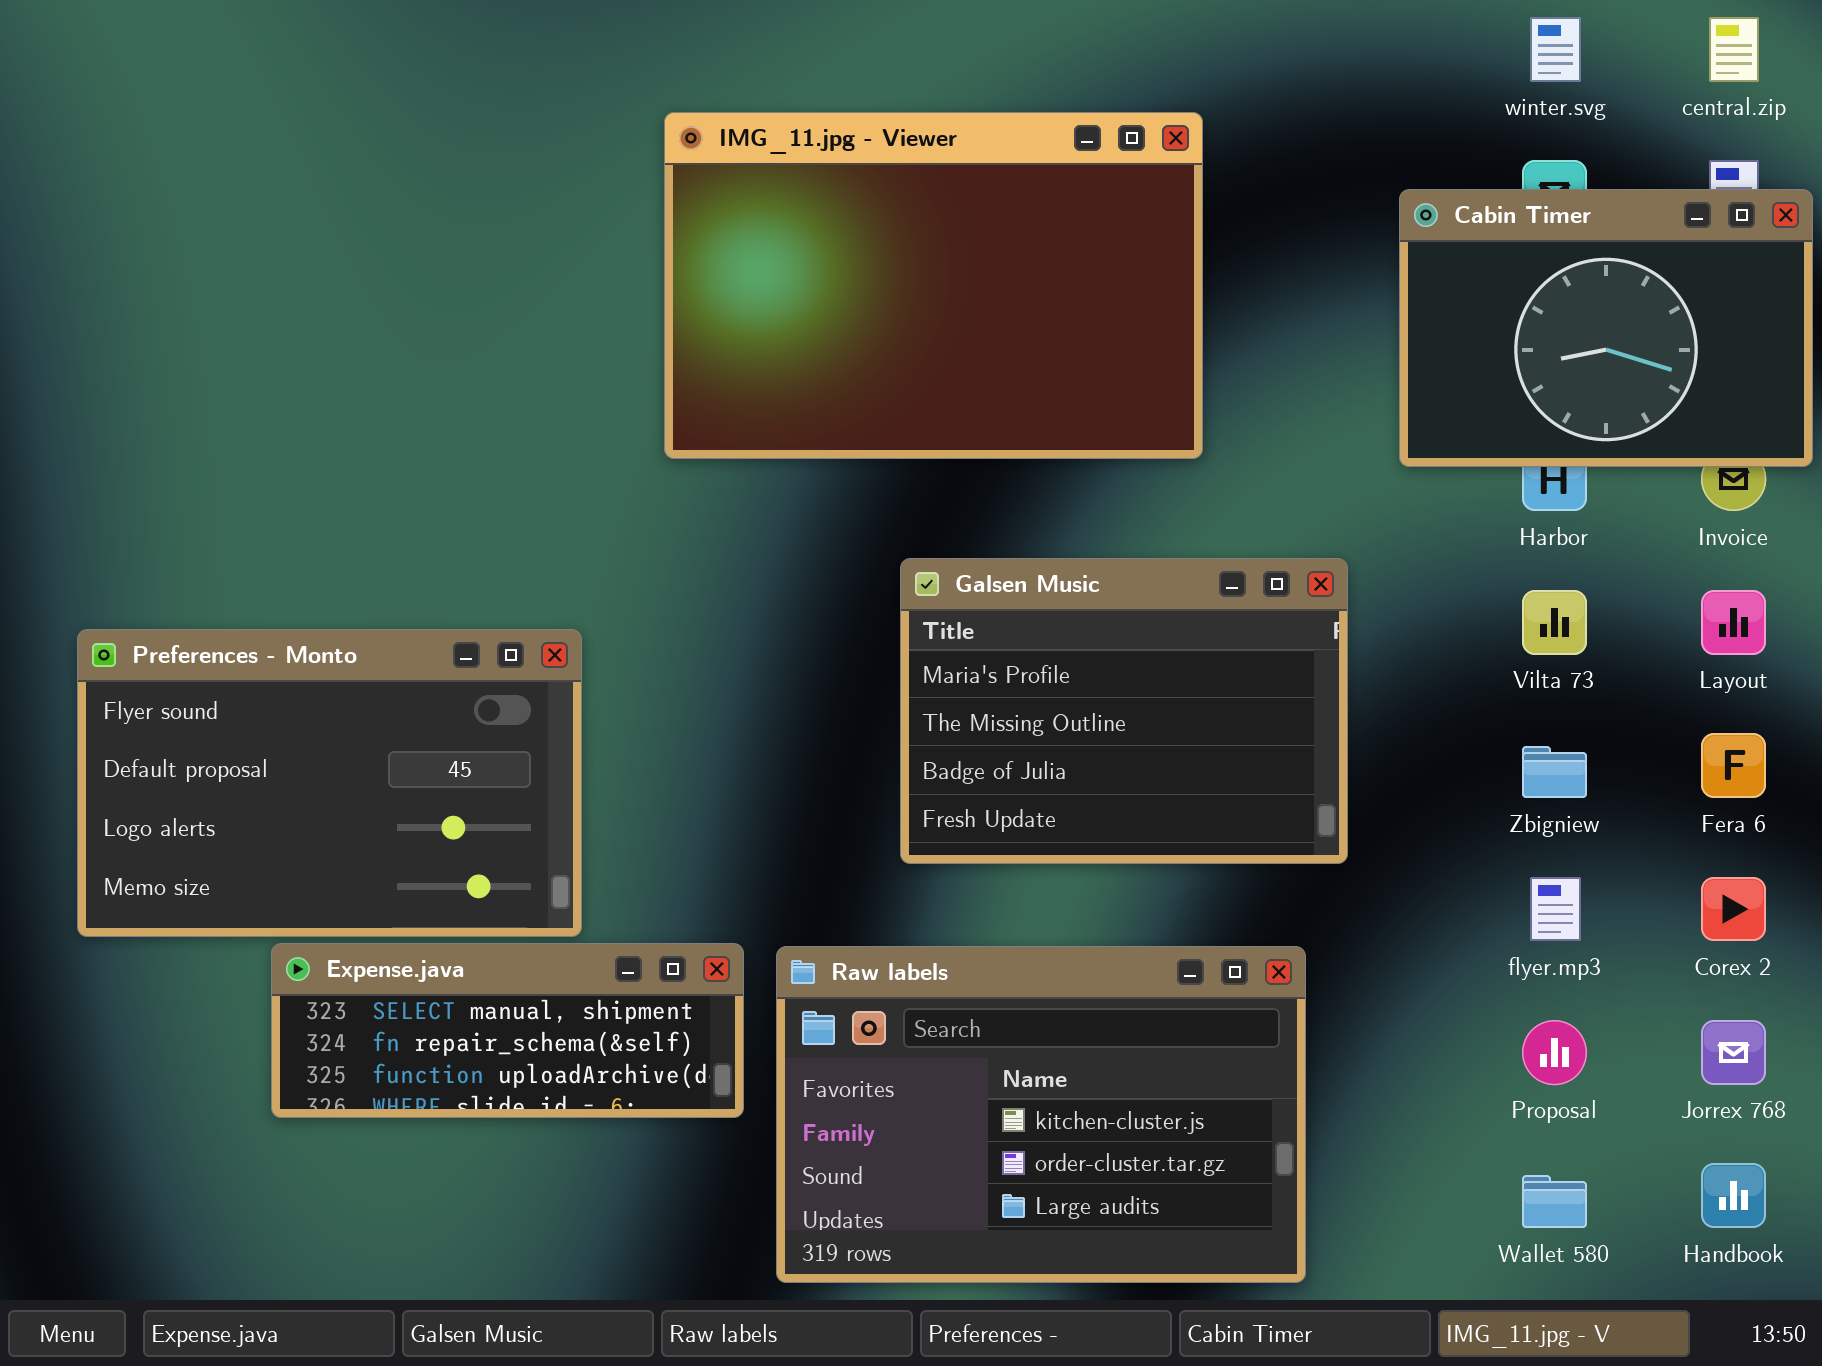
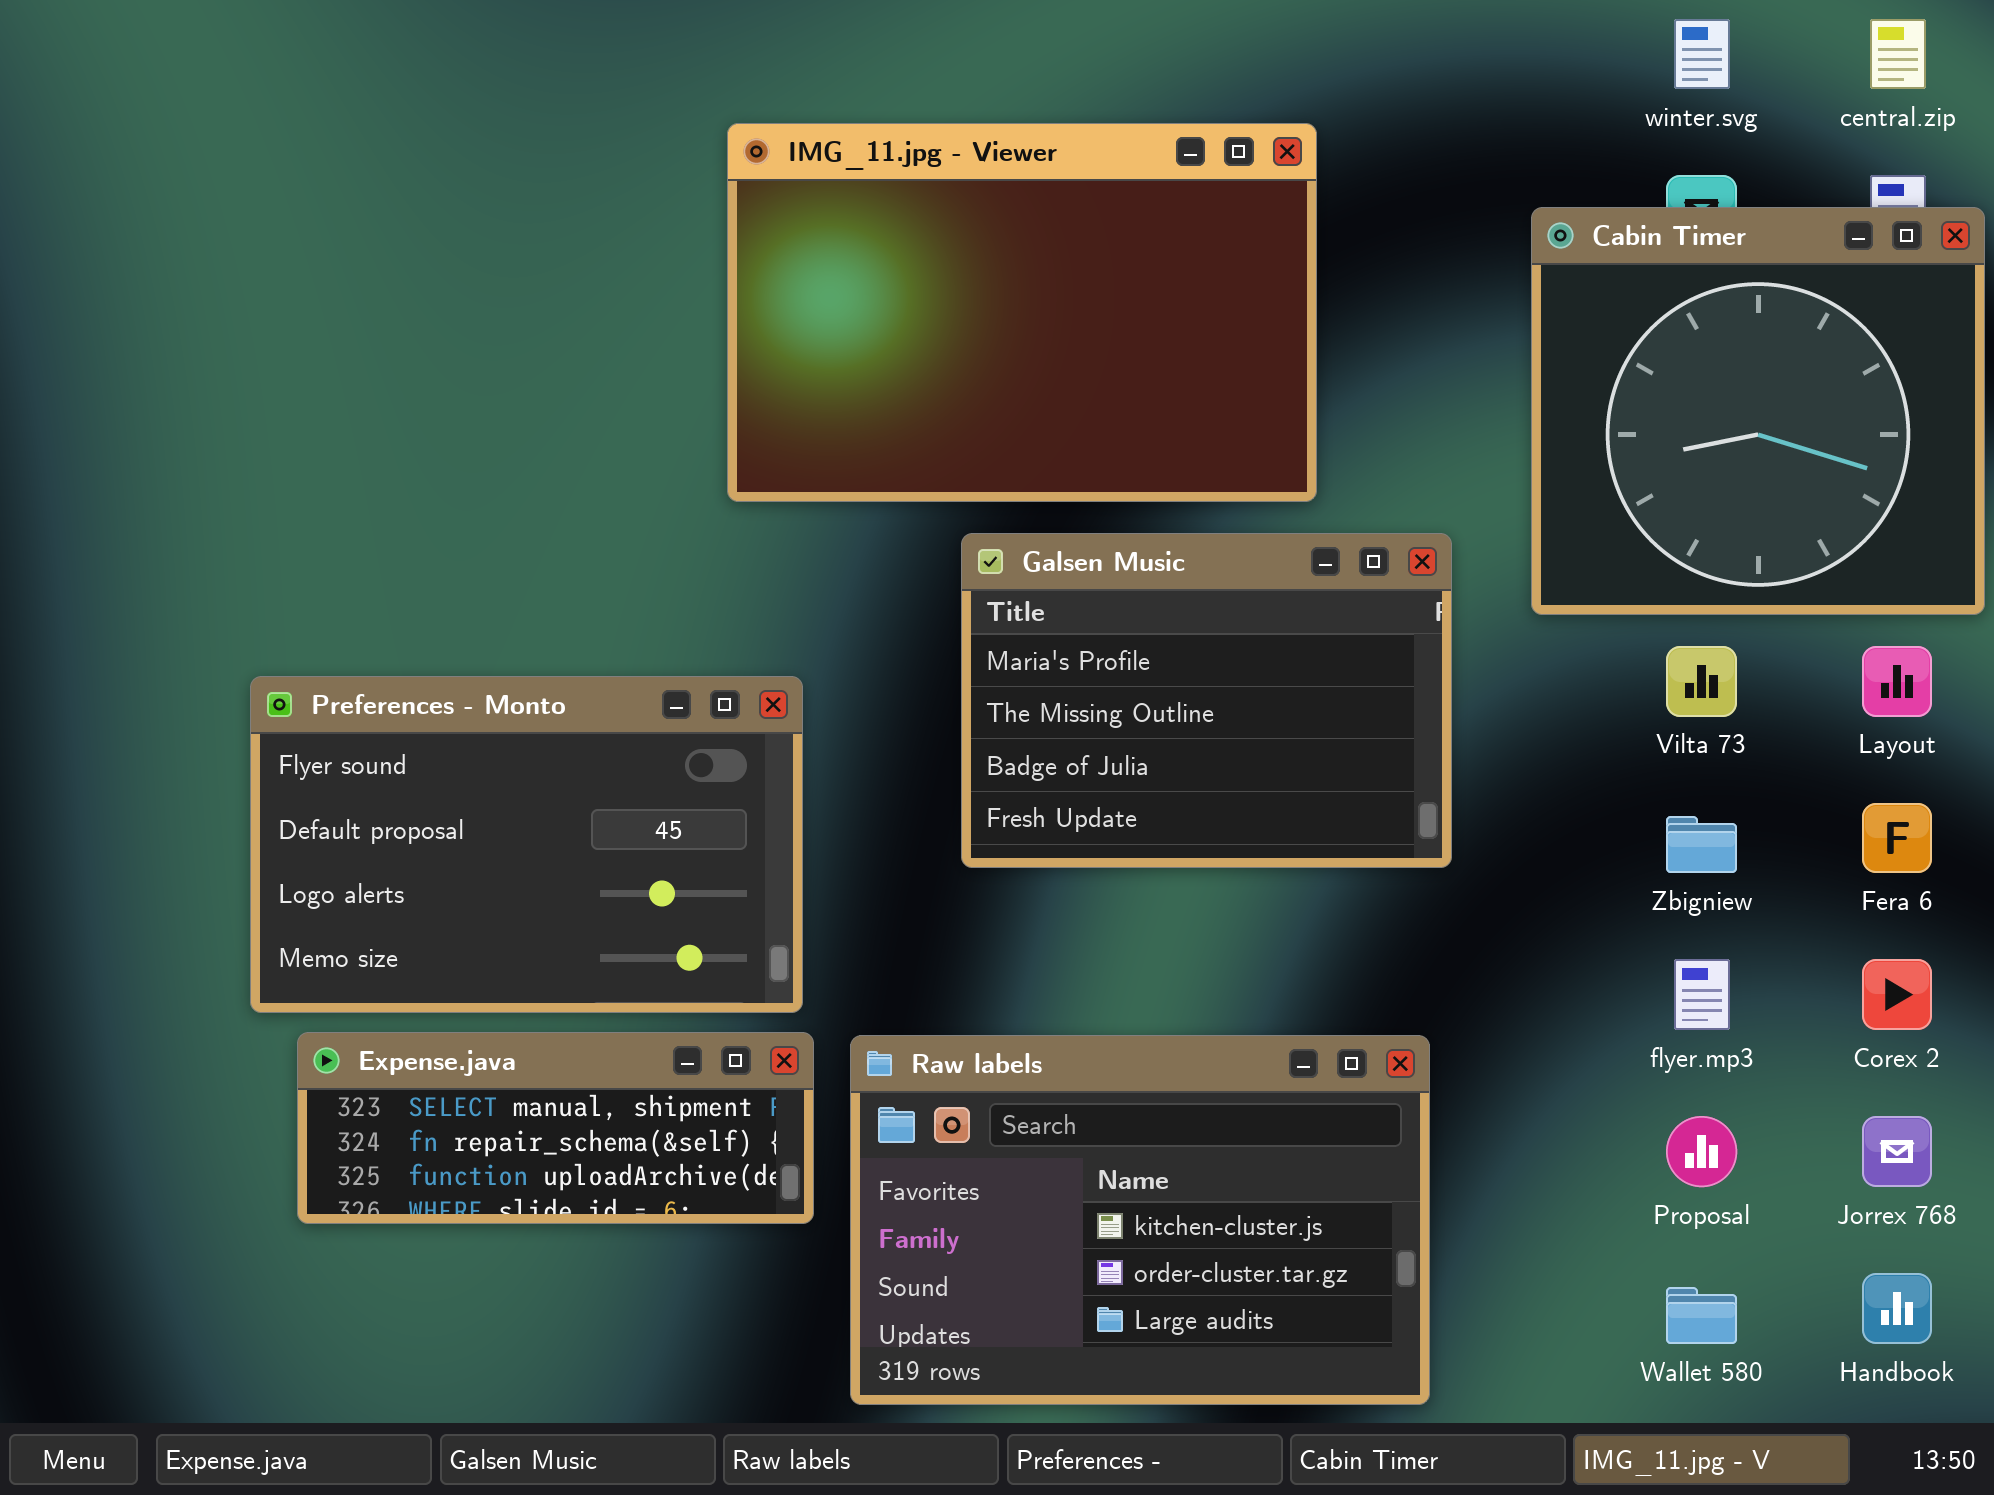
Cabin Timer: [1399,189,1813,467] -> [1531,207,1985,615], resized
Galsen Music: [900,558,1348,864] -> [961,533,1452,868], moved
Preferences - Monto: [77,629,582,937] -> [250,676,803,1013], moved

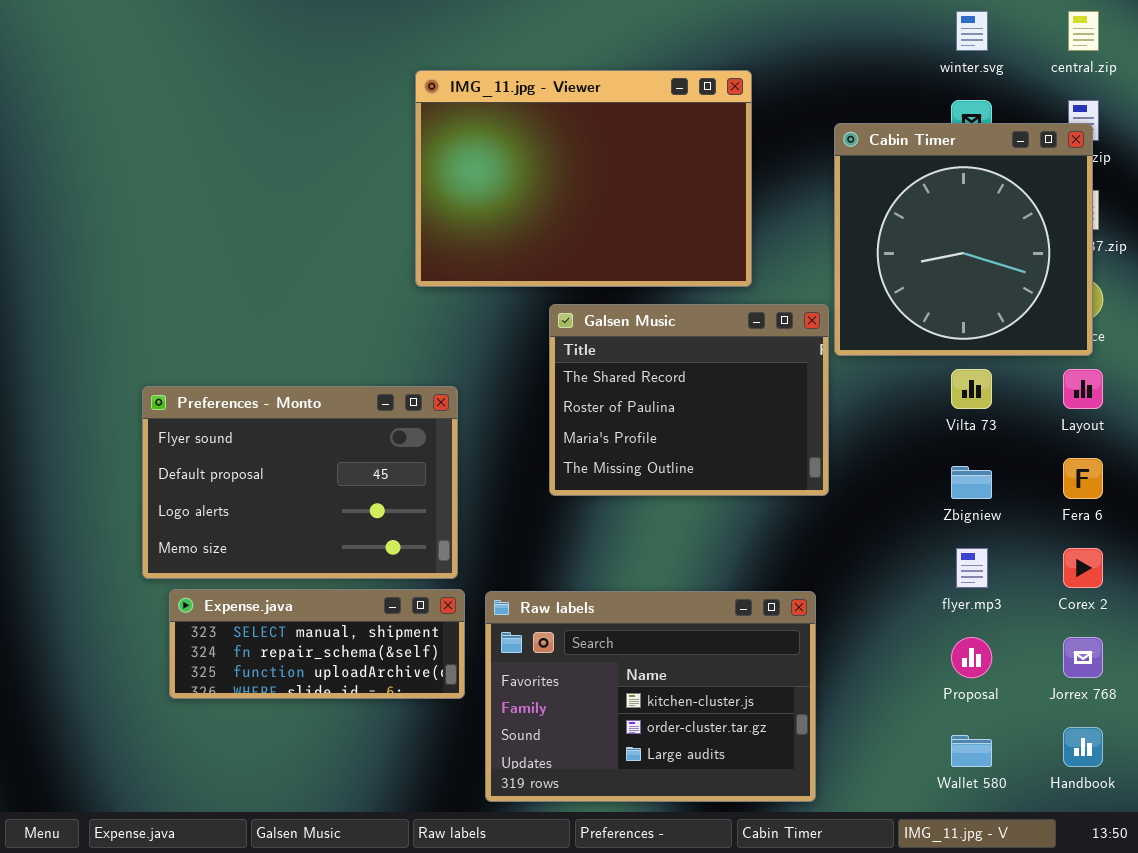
Cabin Timer: [1531,207,1985,615] -> [834,123,1093,356], moved
Galsen Music: [961,533,1452,868] -> [549,304,829,496], scrolled up 2 rows

